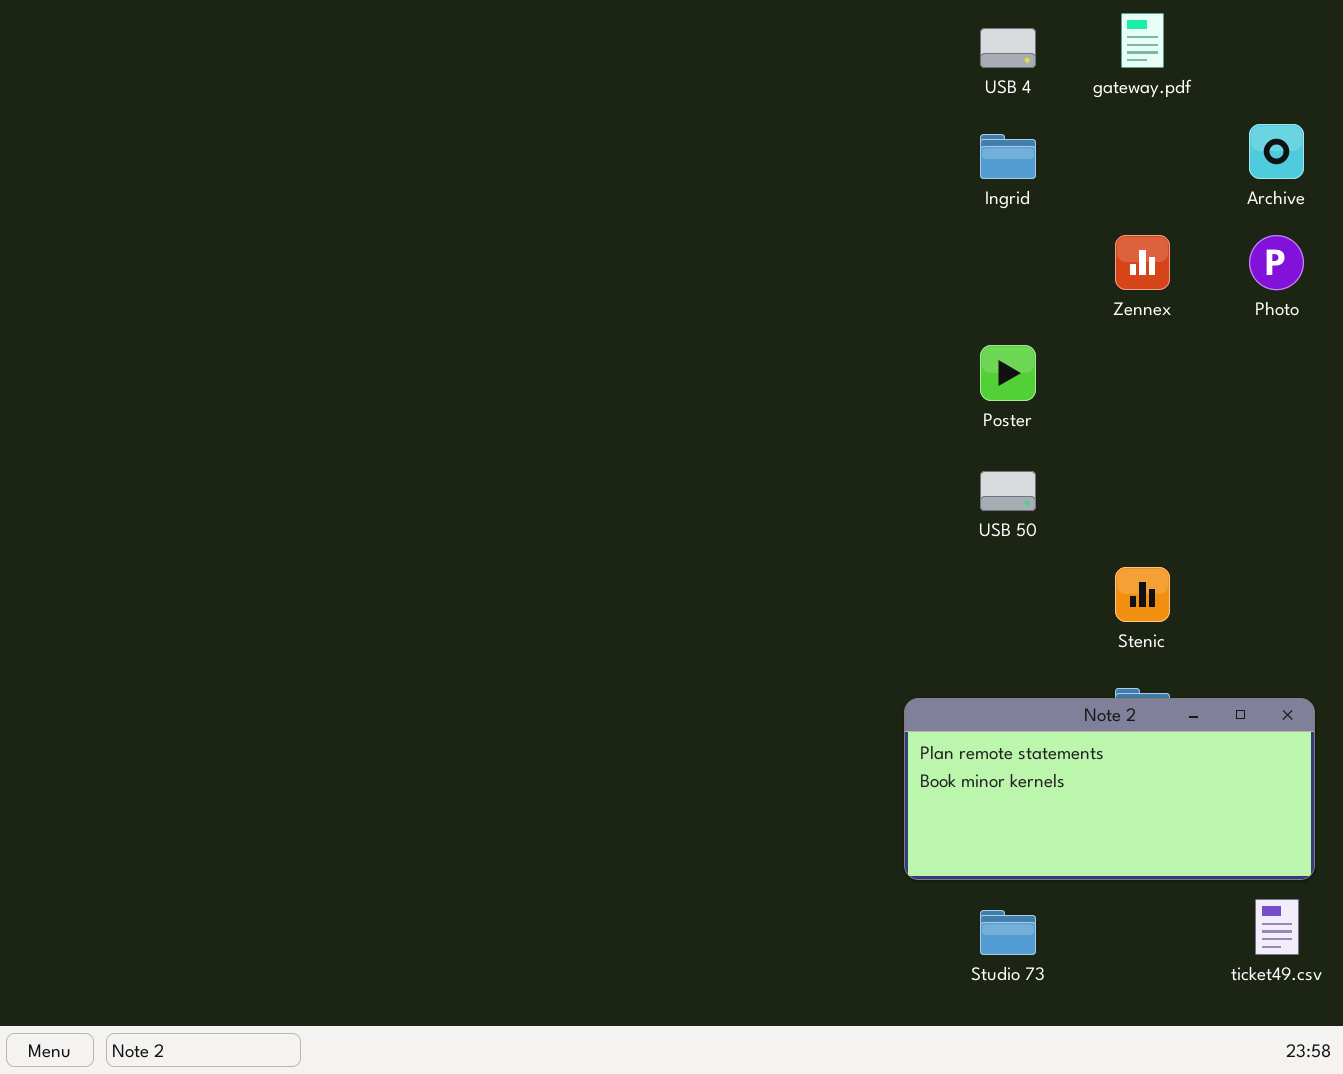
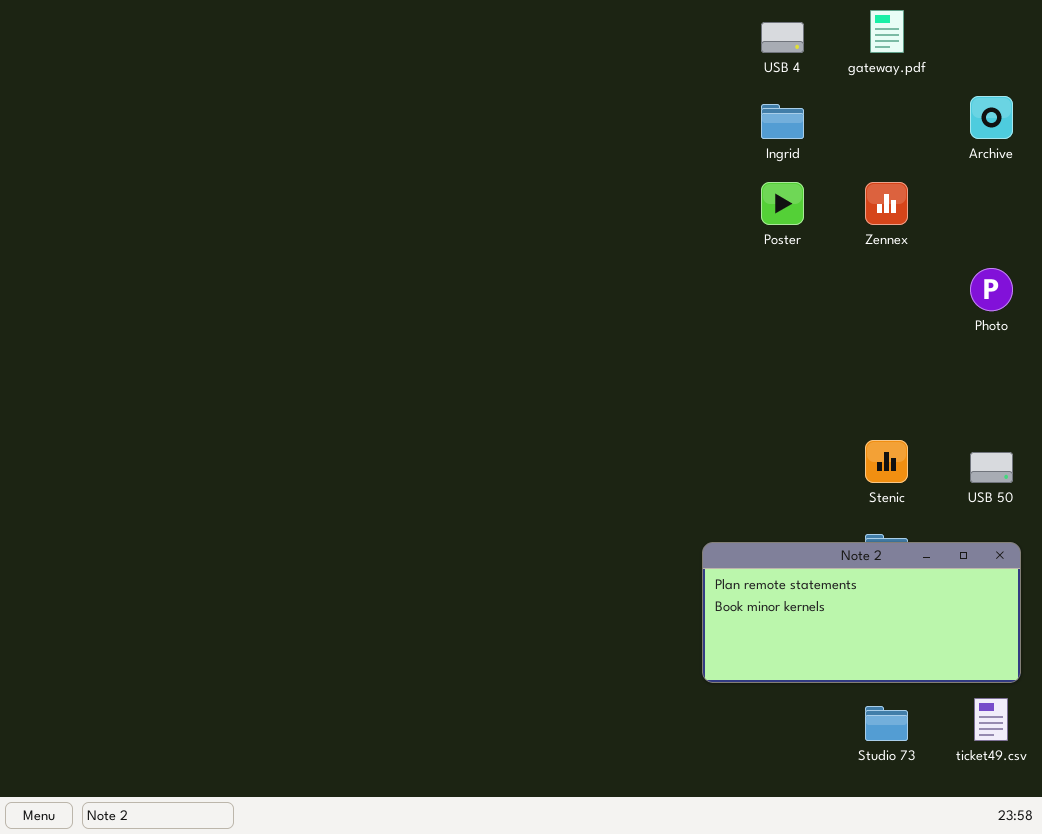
Photo: [1249,235,1304,290] -> [970,268,1013,311], moved
Poster: [980,345,1036,401] -> [761,182,804,225], moved
USB 50: [980,471,1036,511] -> [970,452,1013,483], moved
Studio 73: [980,910,1036,955] -> [865,706,908,741], moved

